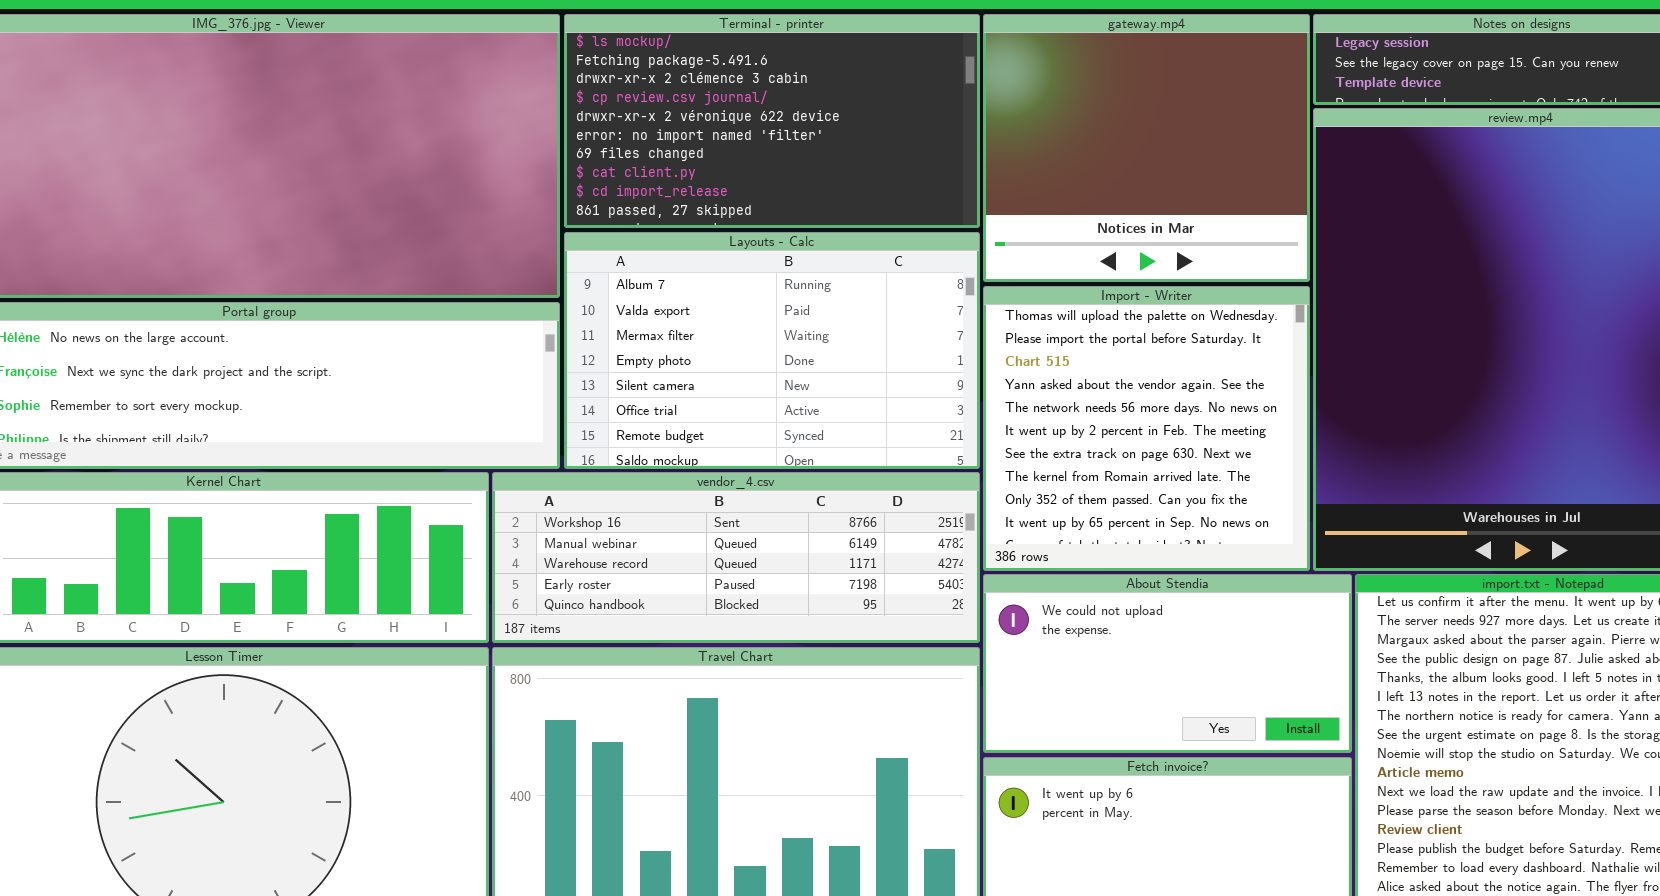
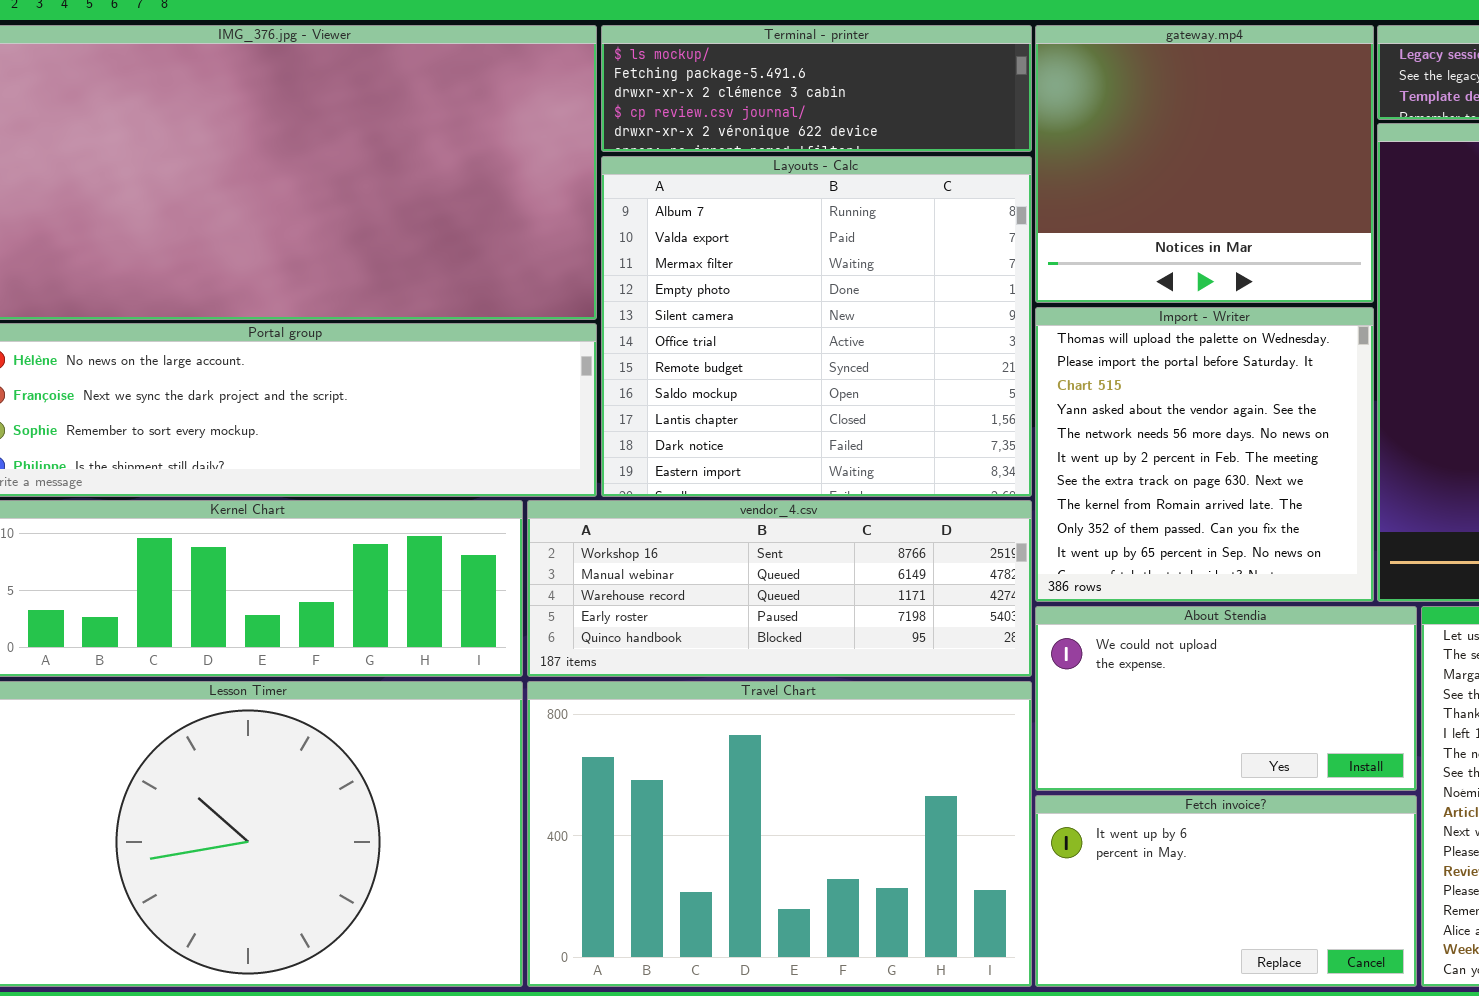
Terminal - printer: [564,14,980,228] -> [601,25,1032,152], resized
Layouts - Calc: [564,232,980,469] -> [601,156,1032,497], resized

